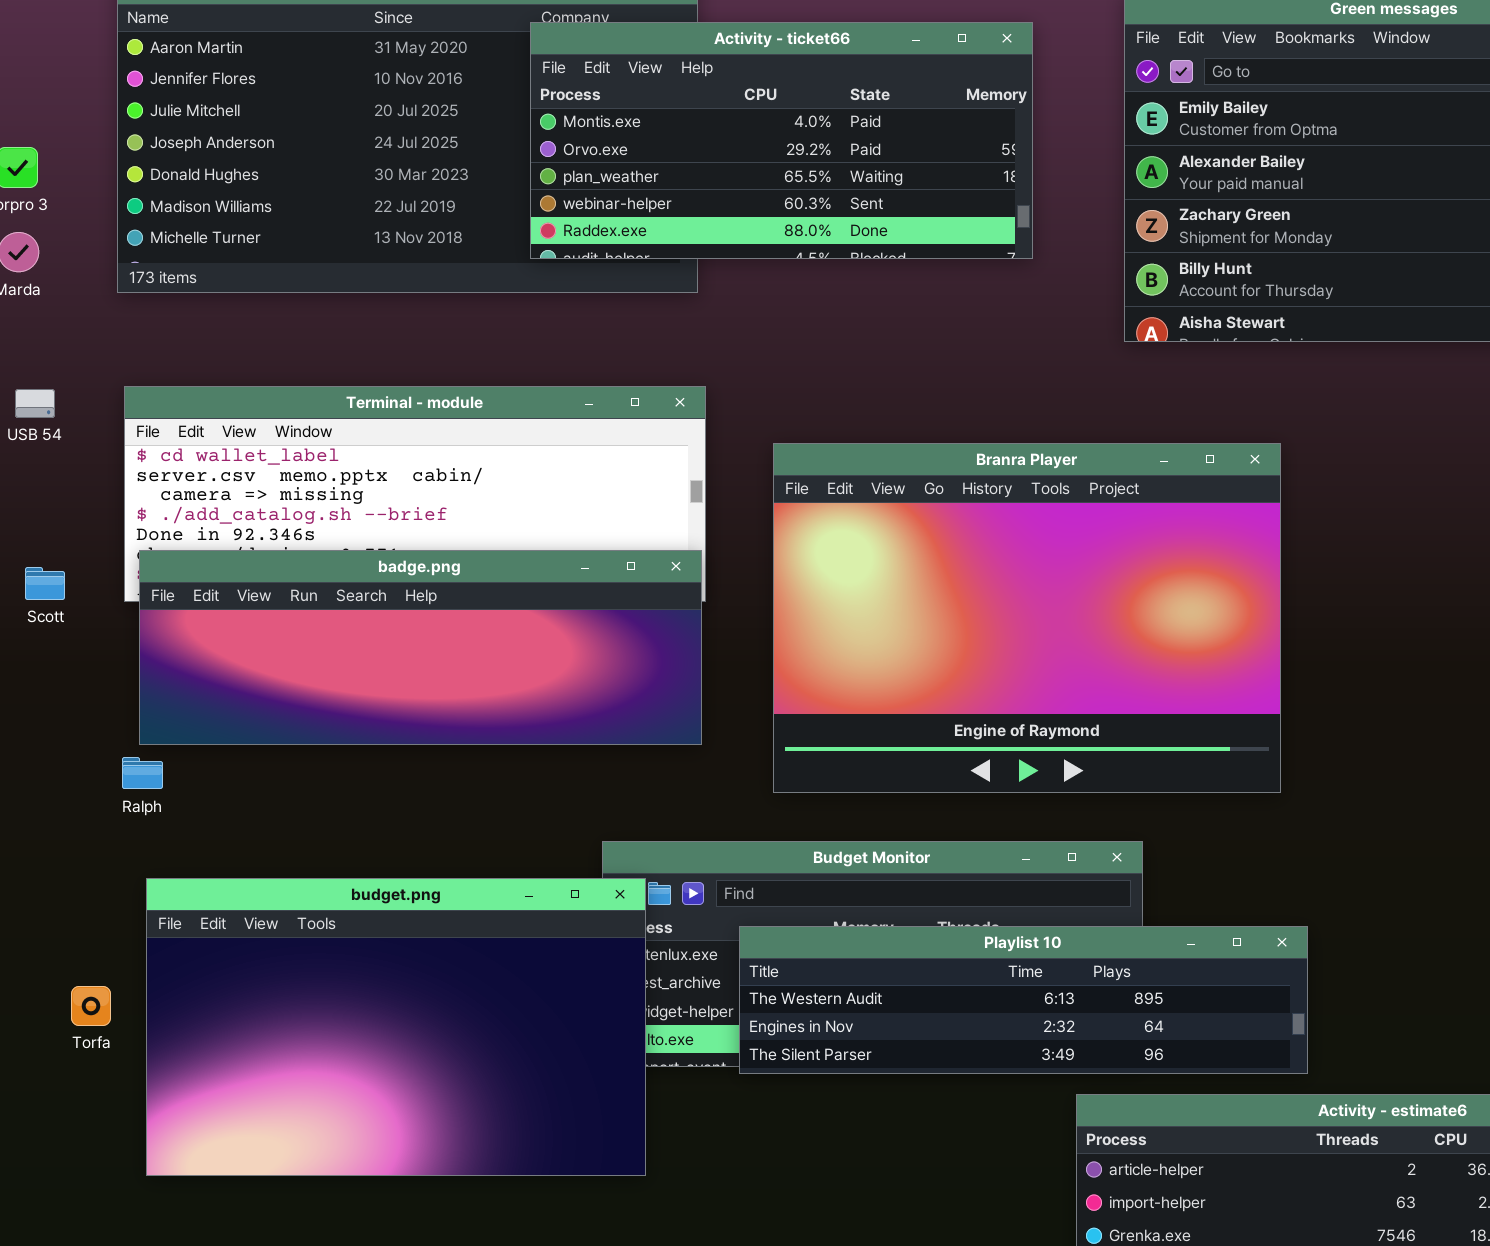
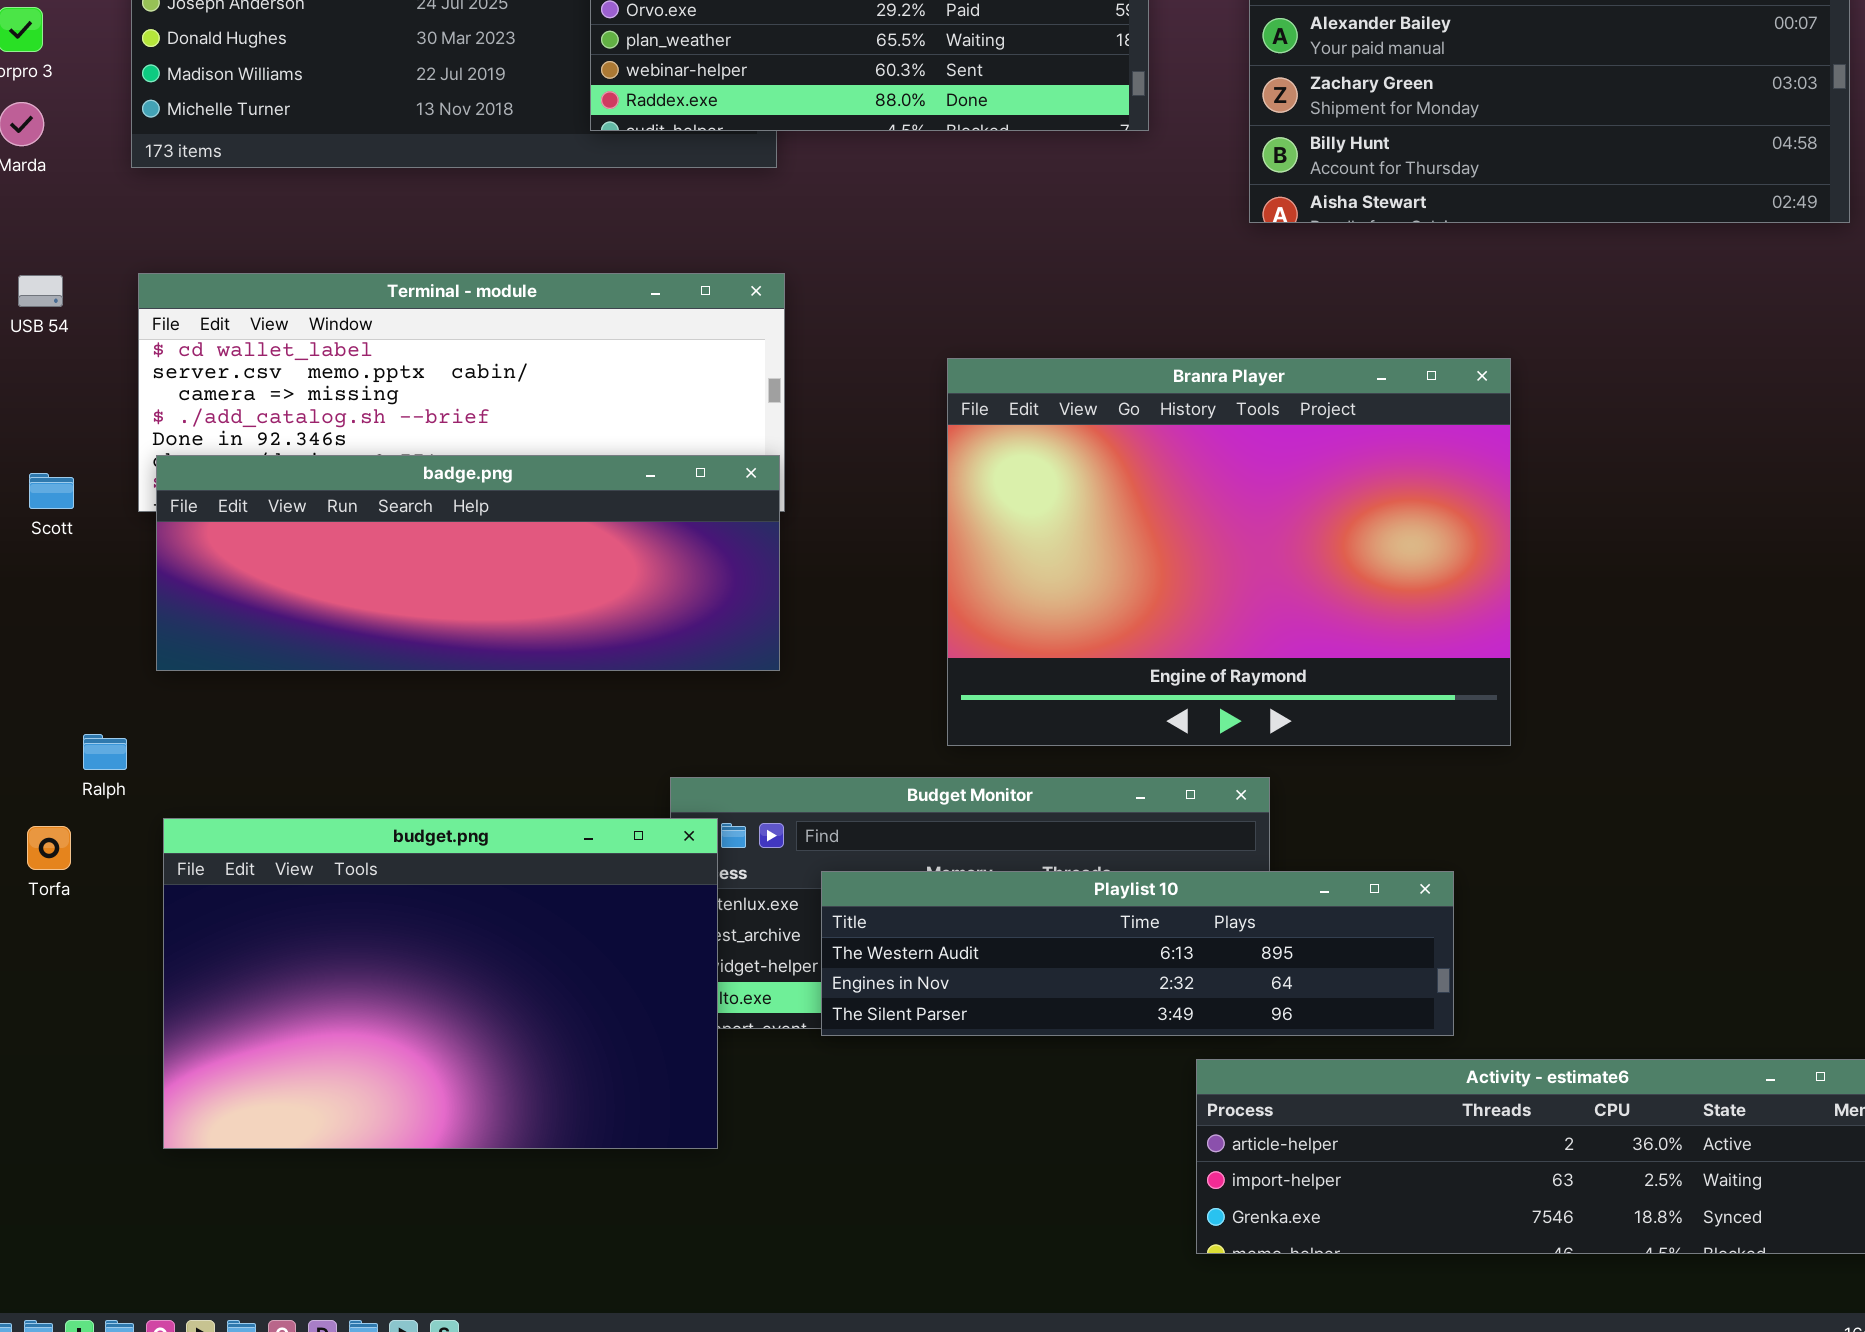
Branra Player: [773,443,1281,793] -> [947,358,1511,746], moved
Ralph: [122,757,163,789] -> [83,734,127,770], moved
Torfa: [71,986,111,1026] -> [27,826,71,870], moved

